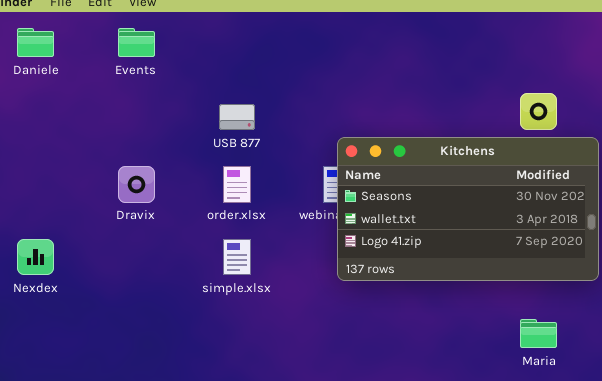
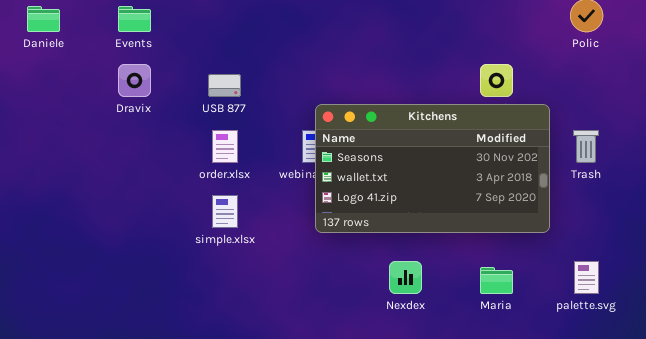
Dravix: [118,166,155,203] -> [118,64,151,97], moved
Nexdex: [17,239,54,275] -> [389,261,422,294], moved

